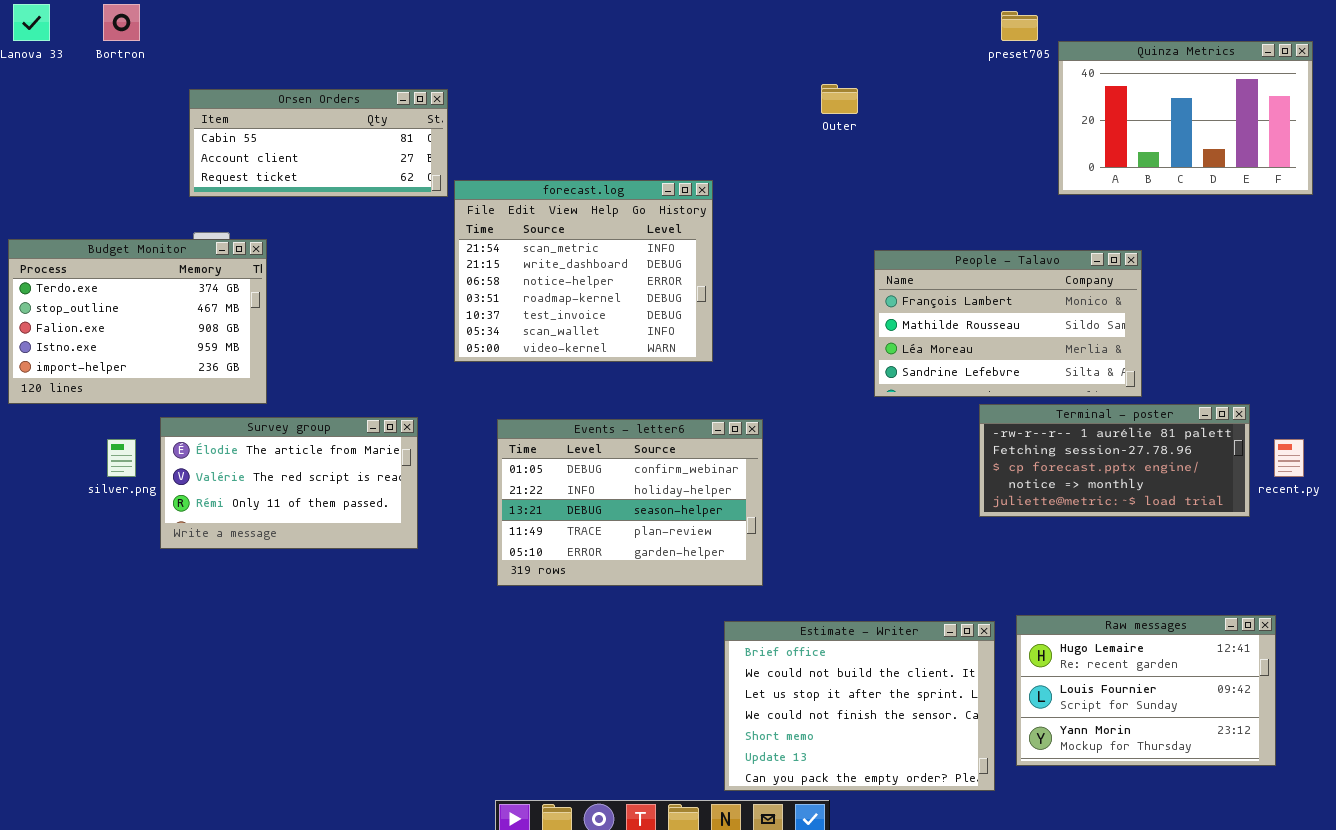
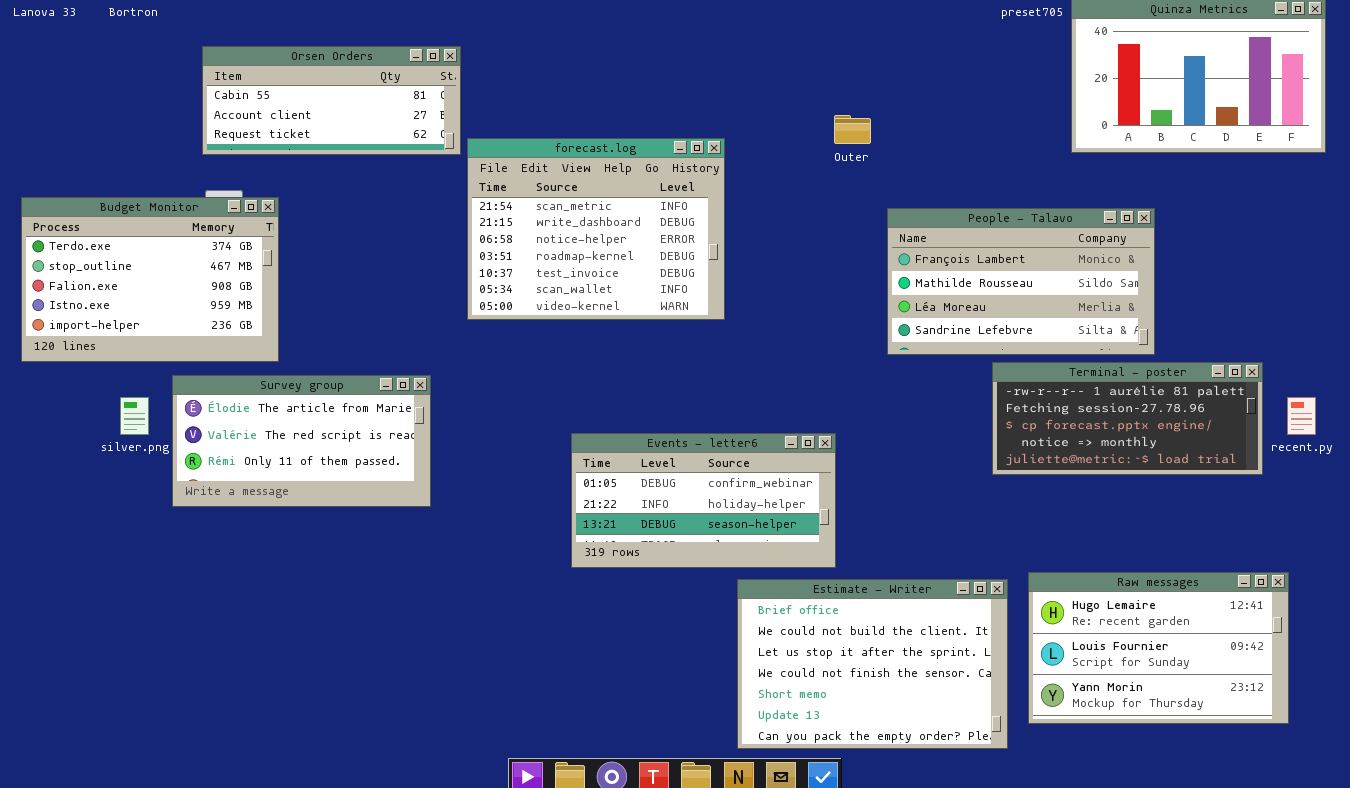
Outer: [821,84,858,114] -> [834,115,871,144], moved
Events - letter6: [497,419,763,586] -> [571,433,836,568], moved, resized

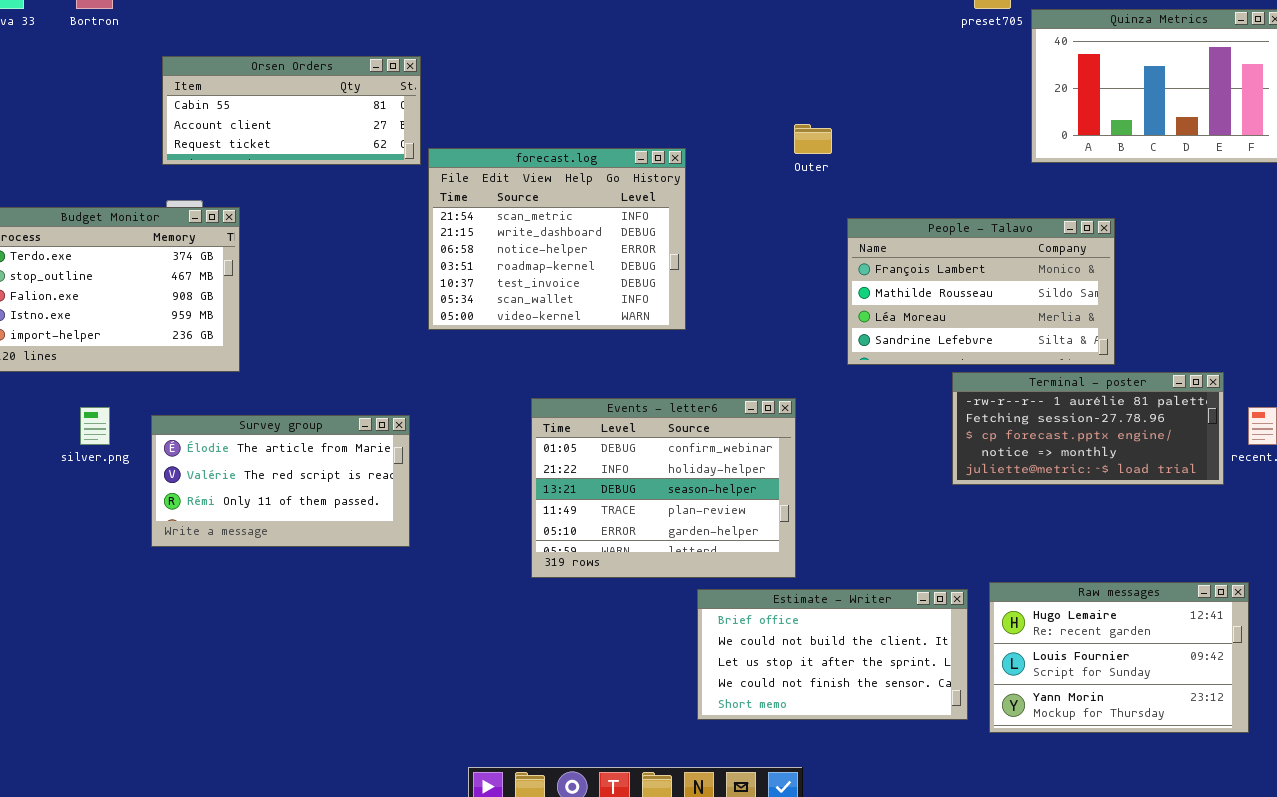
Survey group: [172,375,431,507] -> [151,415,410,547], moved
Events - letter6: [571,433,836,568] -> [531,398,796,578], resized
Estimate - Writer: [737,579,1008,749] -> [697,589,968,720], resized

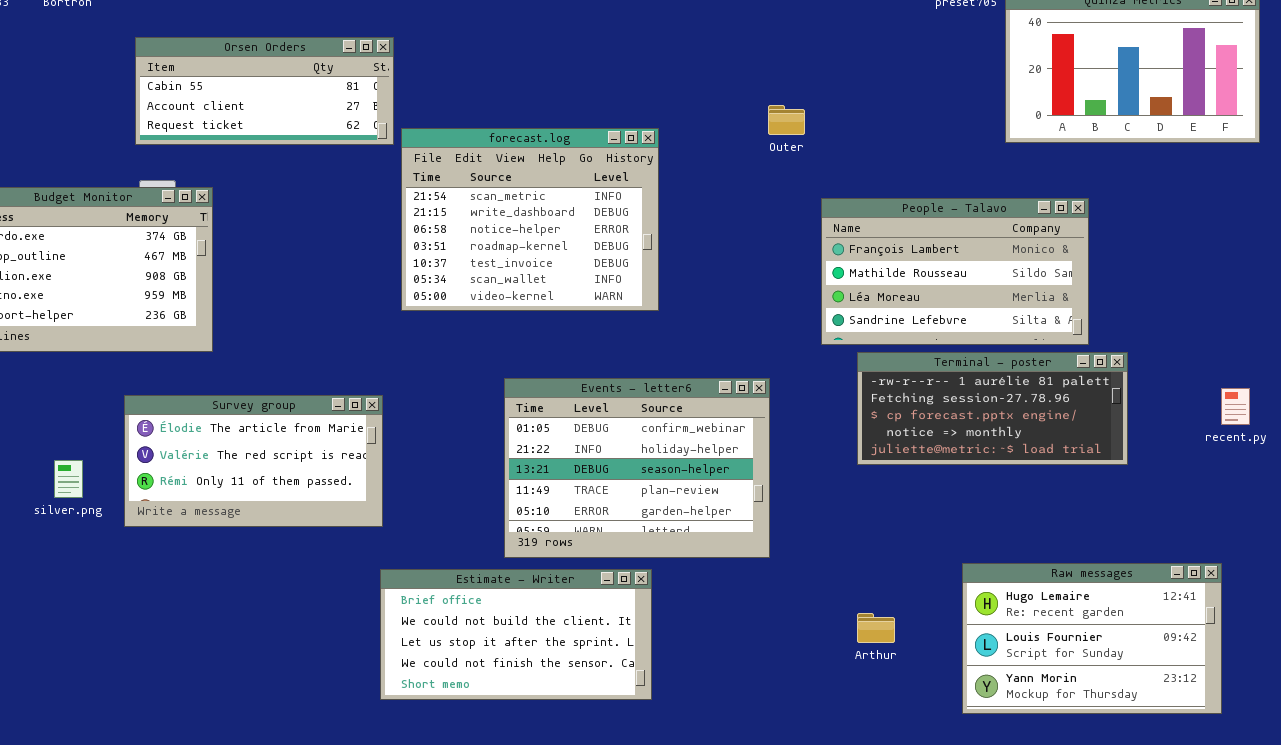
Terminal - poster: [952,372,1224,485] -> [857,352,1128,465], moved
silver.png: [80,407,110,445] -> [54,460,83,498], moved
Estimate - Writer: [697,589,968,720] -> [380,569,652,700], moved

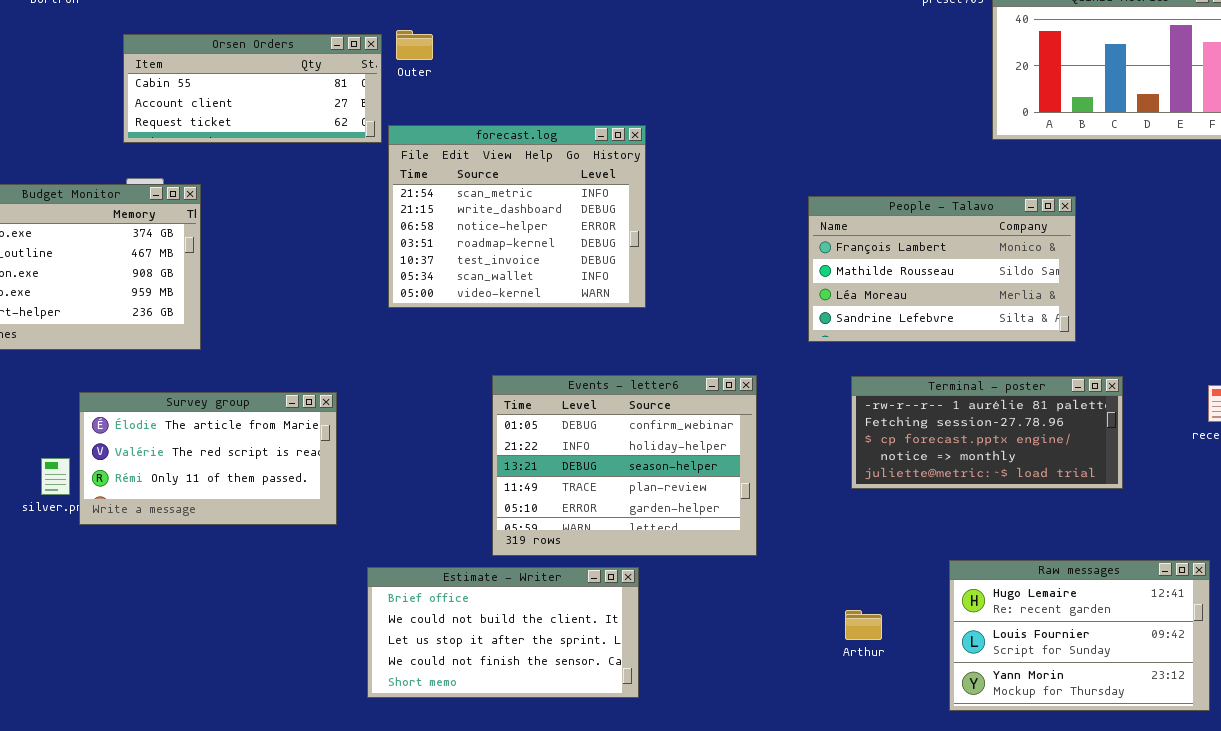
Outer: [768,105,805,135] -> [396,30,433,60], moved
Terminal - poster: [857,352,1128,465] -> [851,376,1123,489], moved
Survey group: [124,395,383,527] -> [79,392,337,525], moved

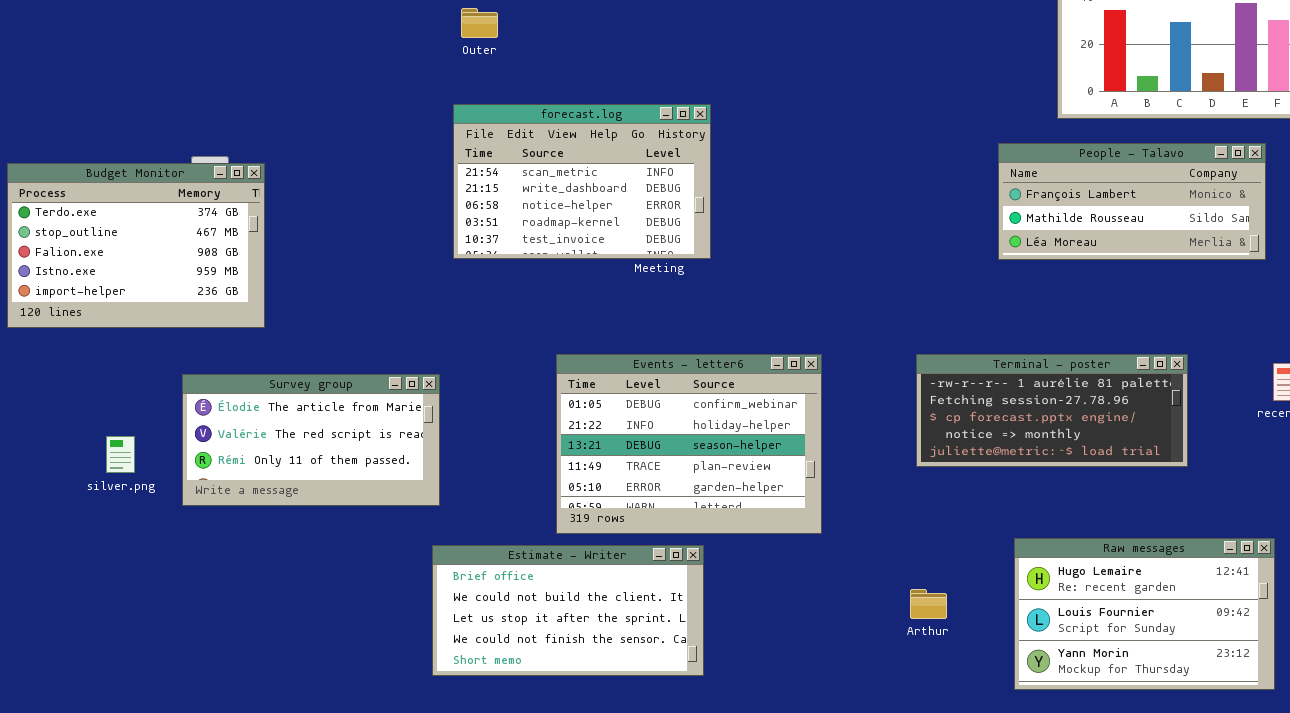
Orsen Orders: [123,34,382,143] -> none, closed
forecast.log: [388,125,646,308] -> [453,104,711,259], resized
People - Talavo: [808,196,1076,342] -> [998,143,1266,260], moved, resized
Survey group: [79,392,337,525] -> [182,374,440,506], moved

